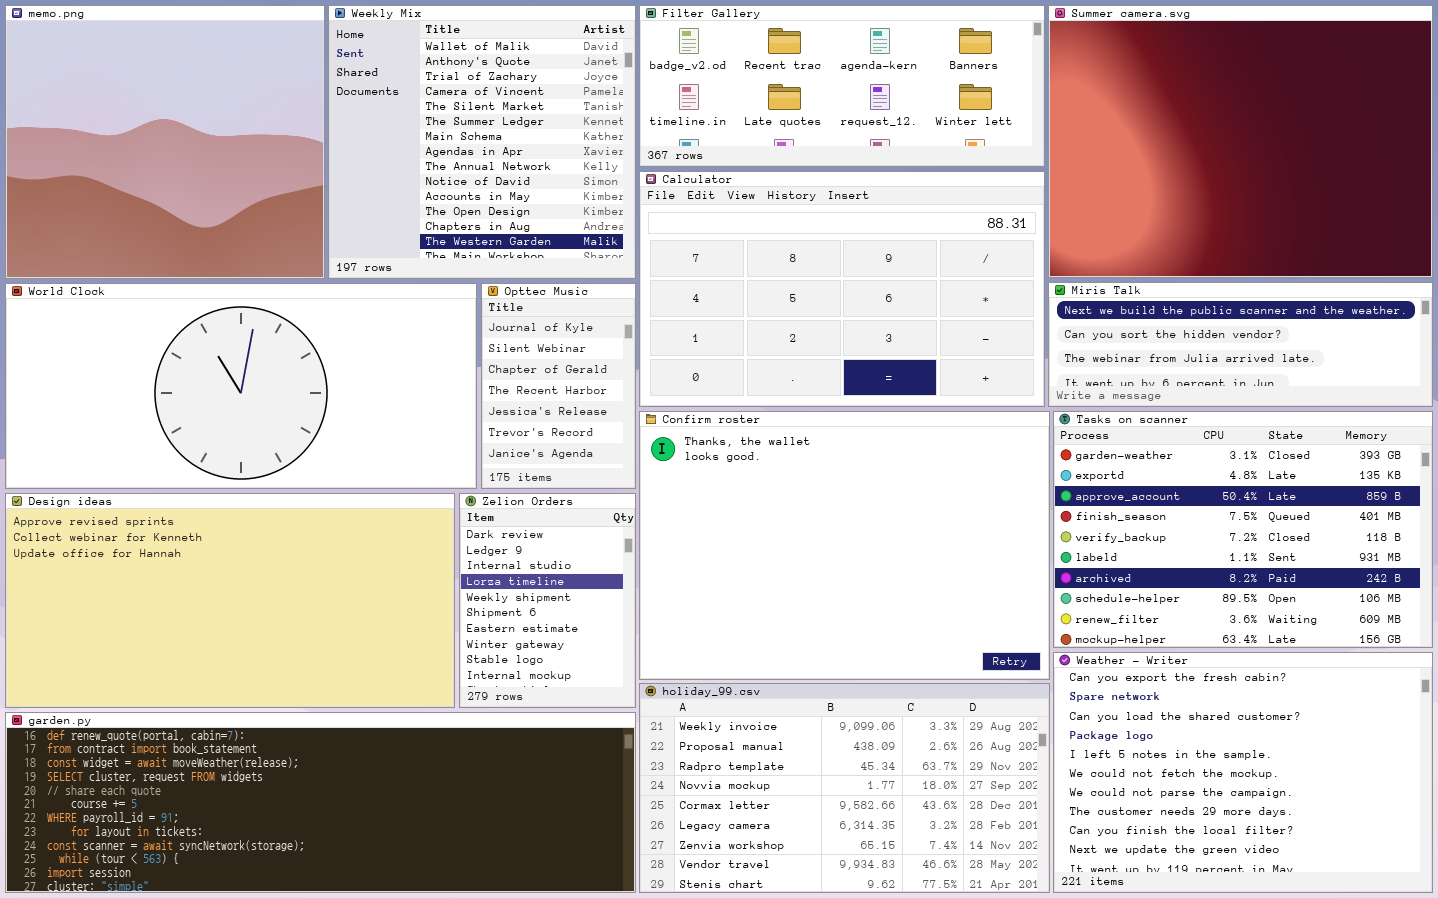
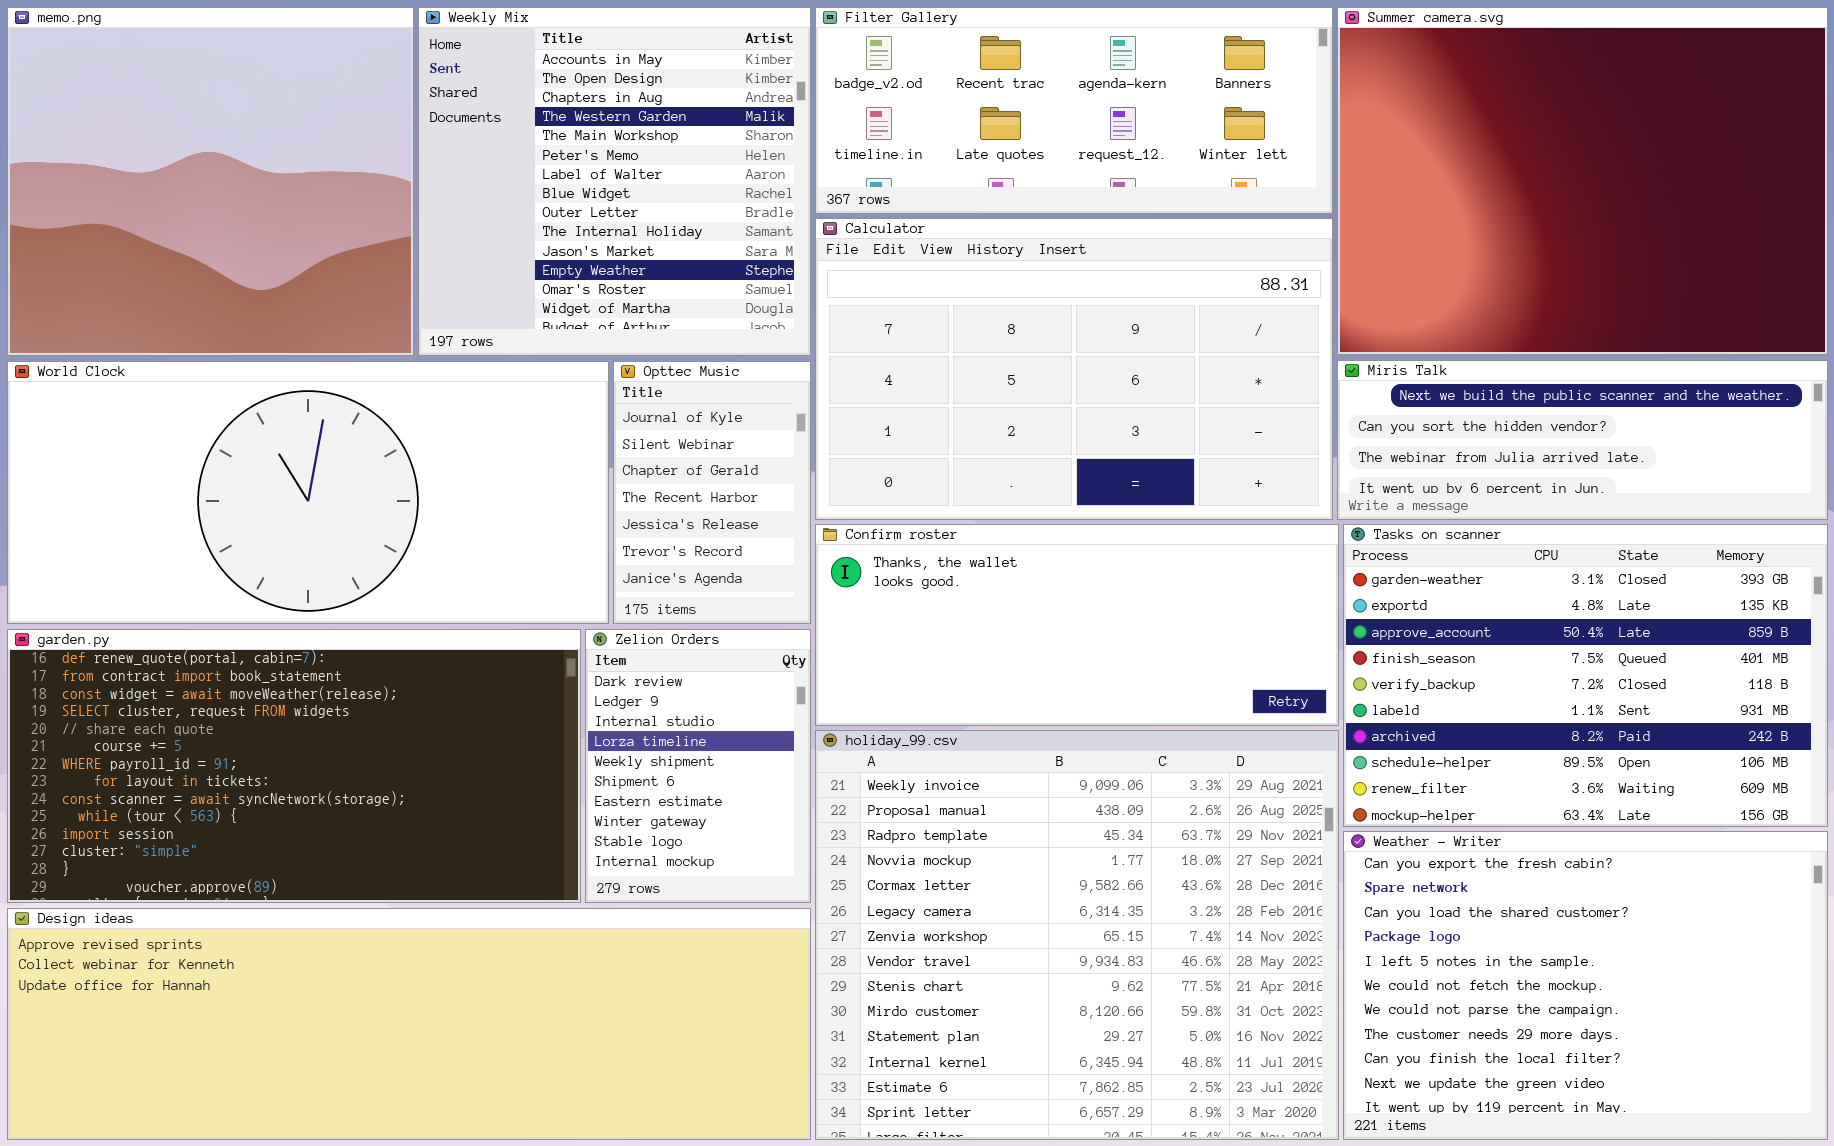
Weekly Mix: [328,5,636,279] -> [418,7,811,356], scrolled down 10 rows
Confirm roster: [639,411,1050,680] -> [815,524,1339,726], resized
Design ideas: [5,493,455,708] -> [7,908,811,1140], moved, resized
holiday_99.csv: [639,683,1050,893] -> [815,730,1339,1140], resized
garden.py: [5,712,636,893] -> [7,629,581,903], moved, resized

